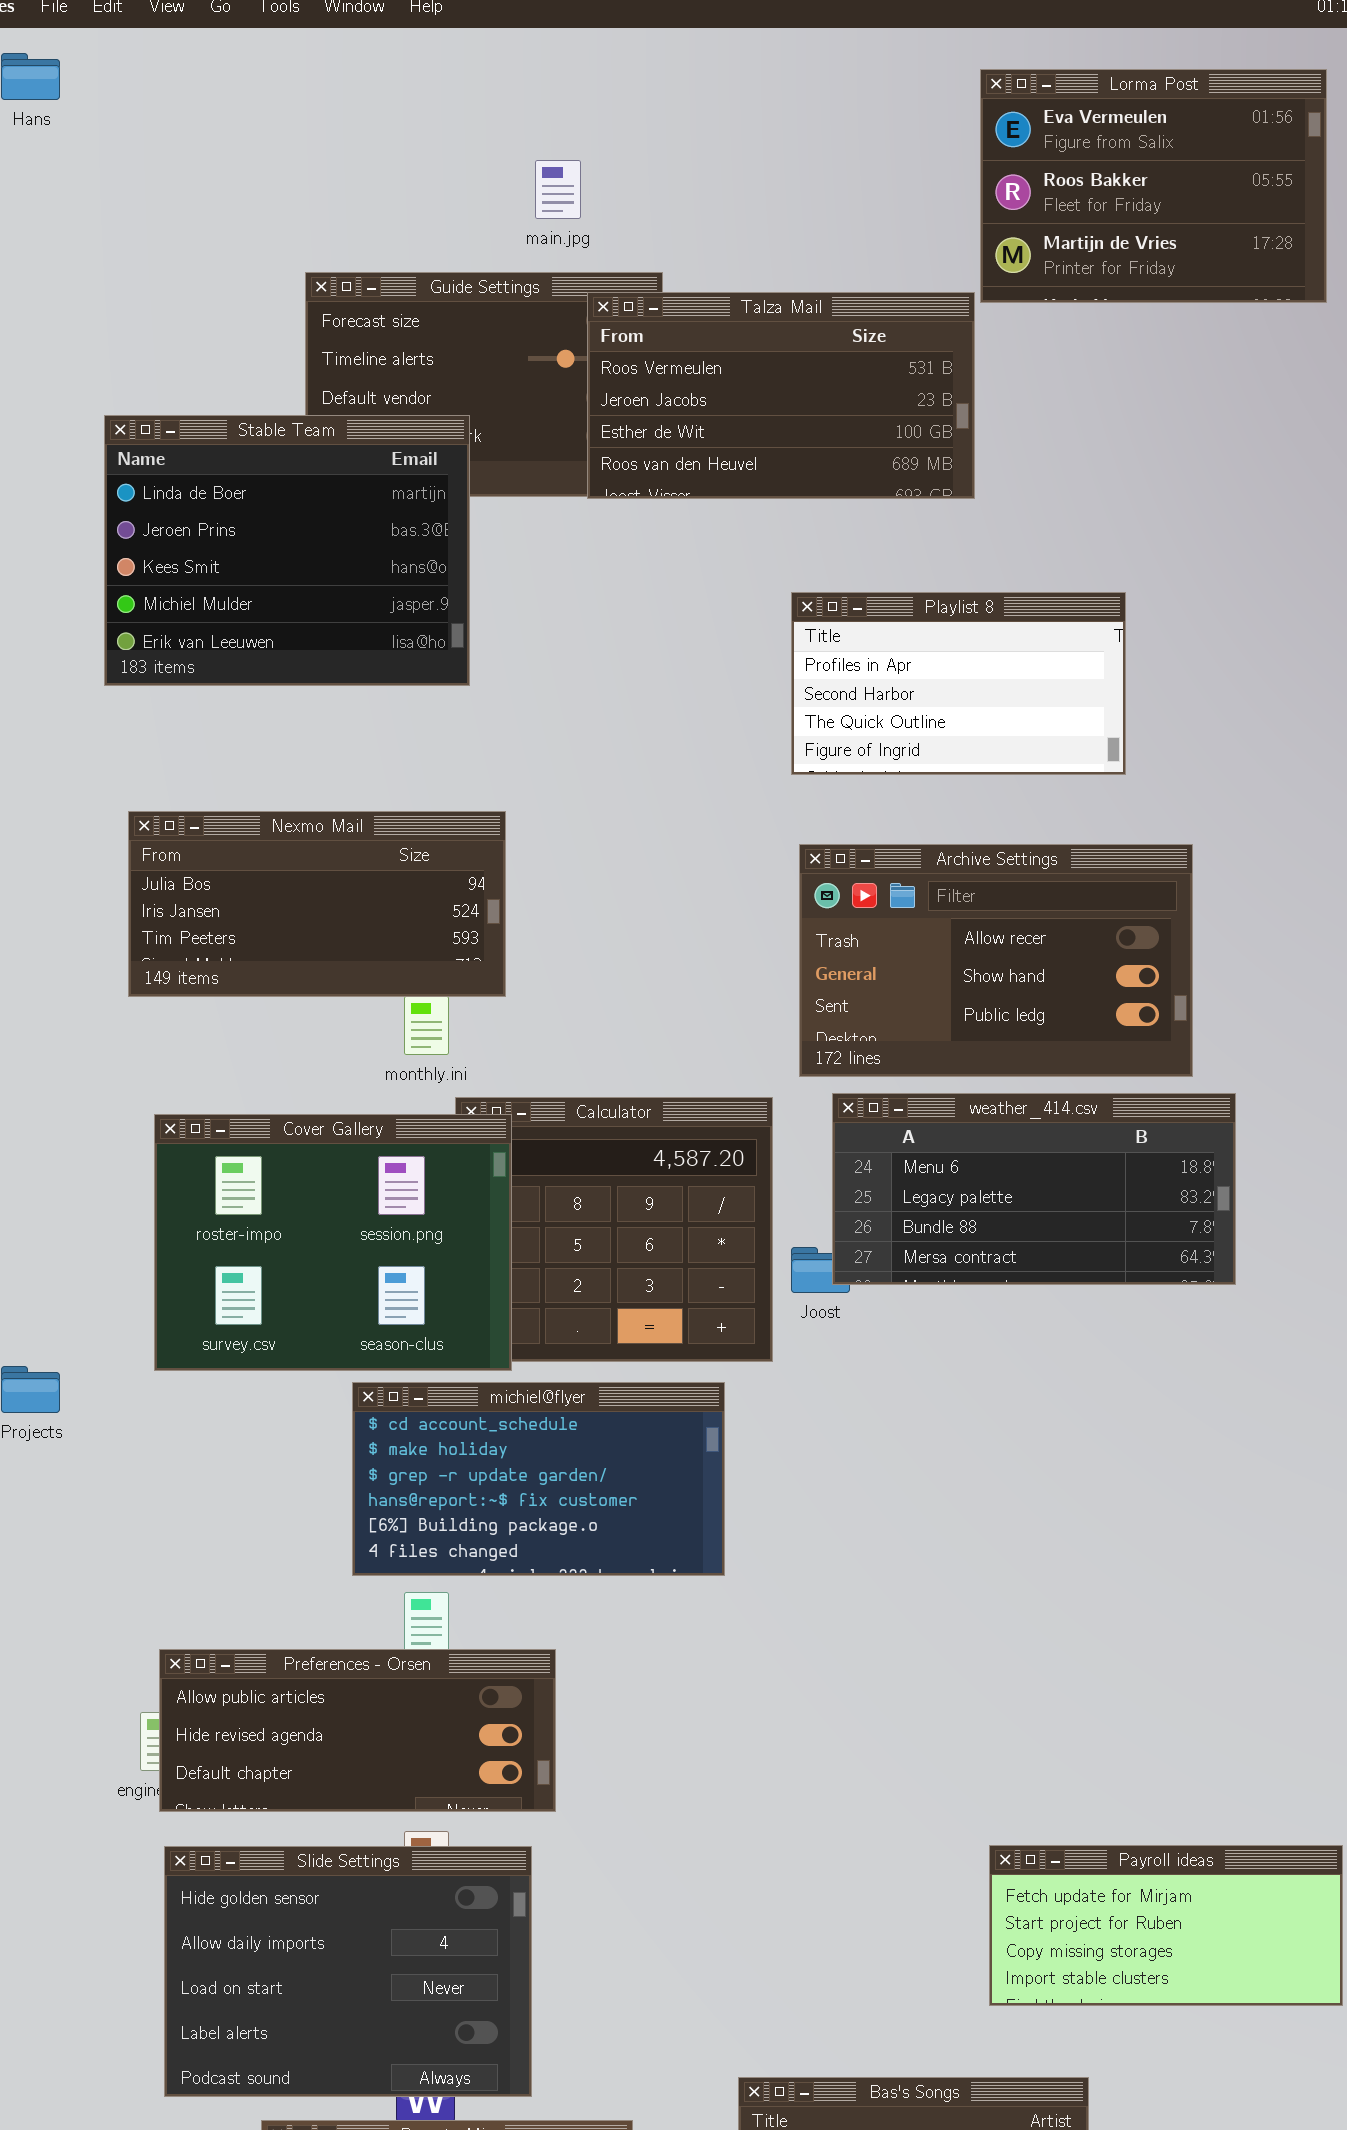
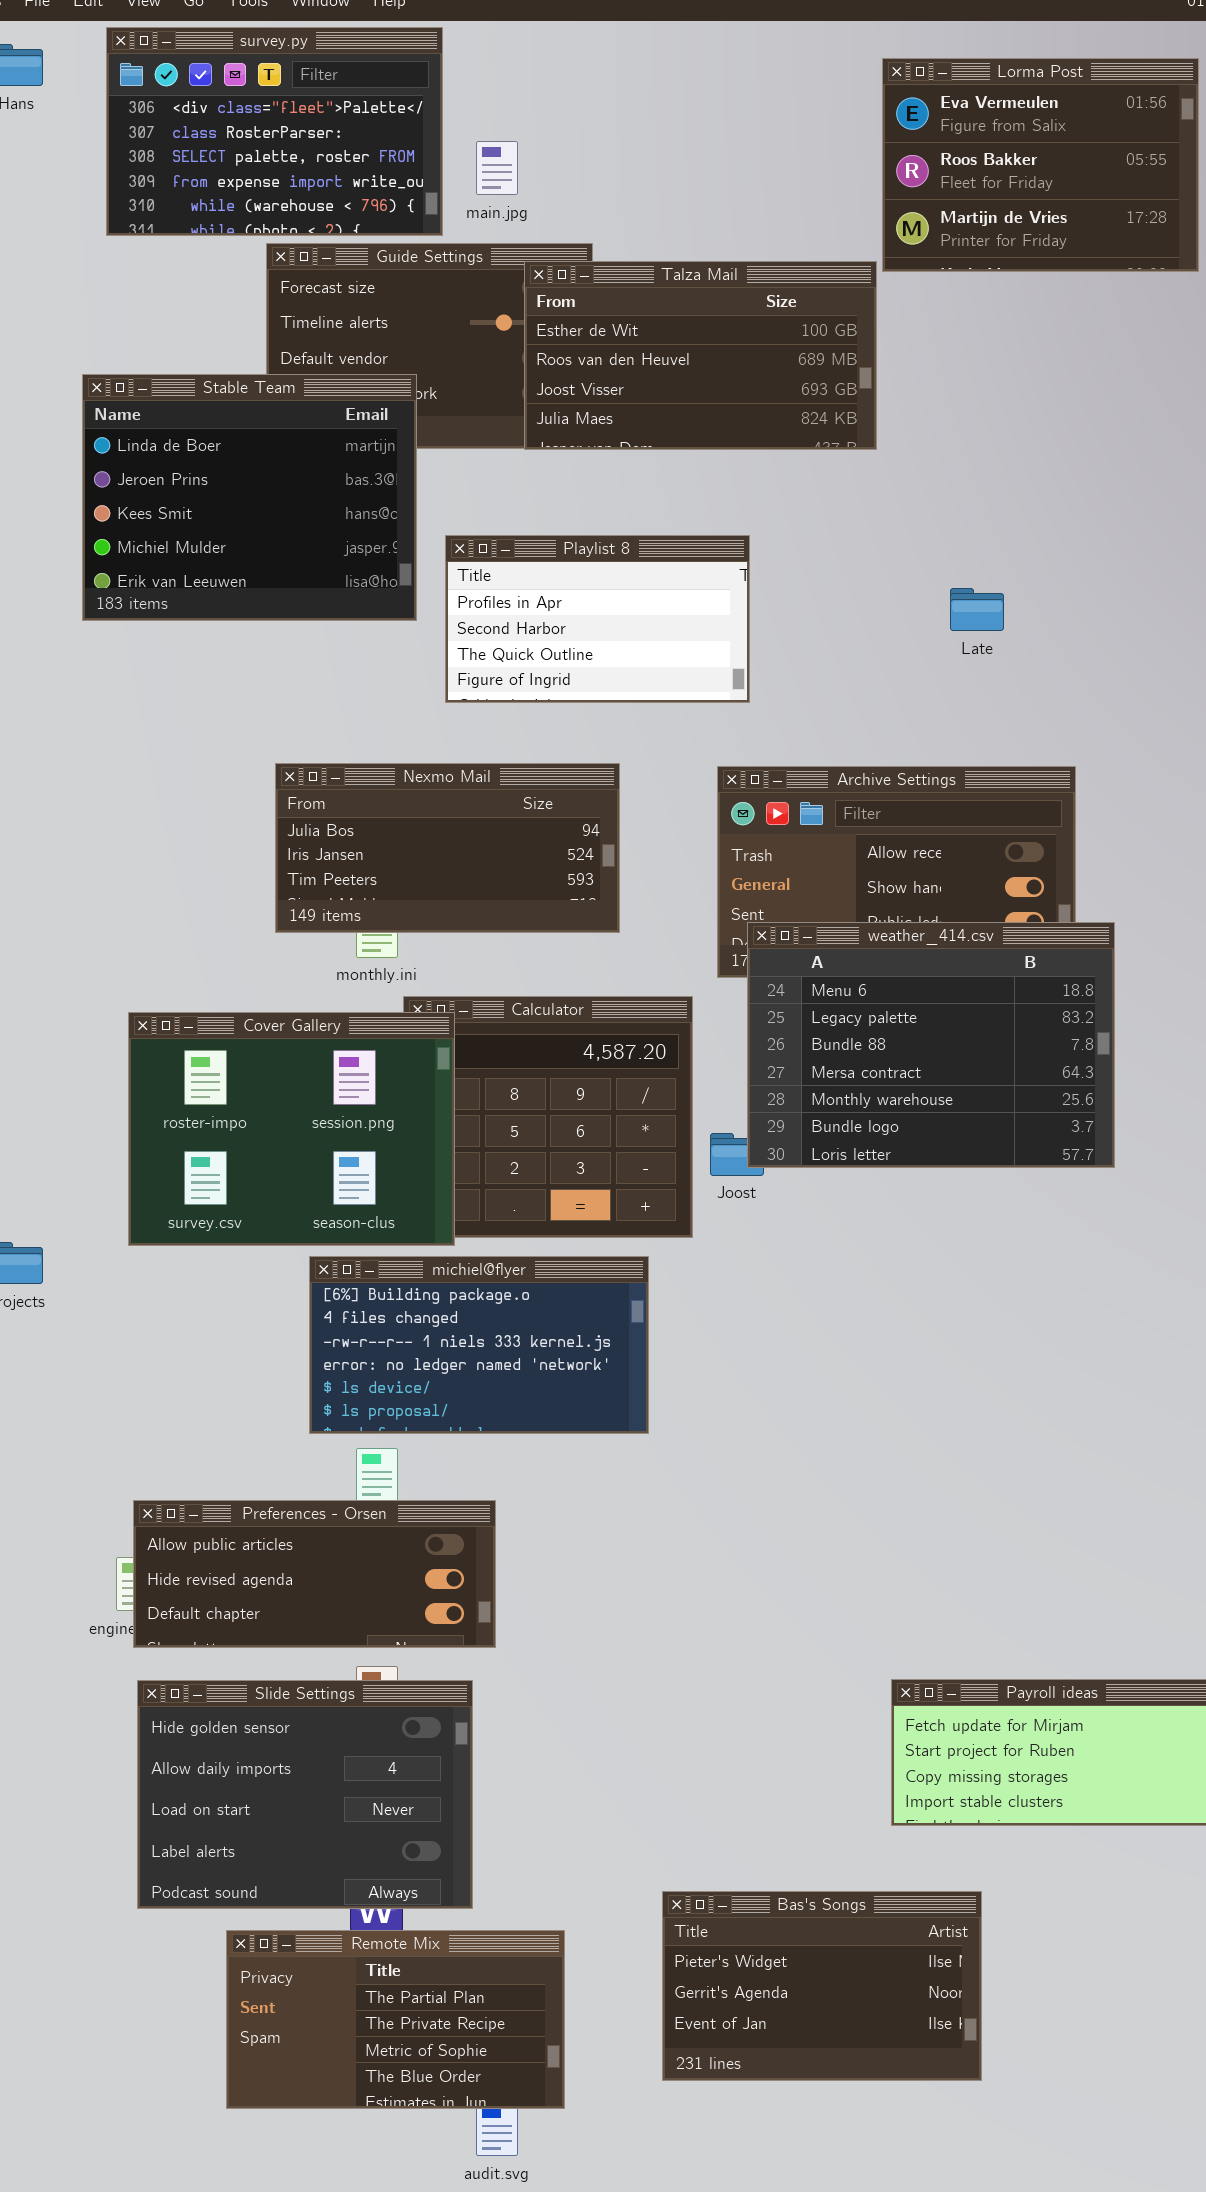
survey.py: none -> [106,27,443,236], opened
Talza Mail: [587,292,975,499] -> [524,261,877,450], scrolled down 2 rows
Playlist 8: [791,592,1126,775] -> [445,535,750,703], moved
Nexmo Mail: [128,811,506,997] -> [275,763,620,933], moved
weather_414.csv: [832,1093,1236,1285] -> [747,922,1115,1168], resized
michiel@flyer: [352,1382,725,1576] -> [309,1256,649,1434], scrolled down 4 rows

